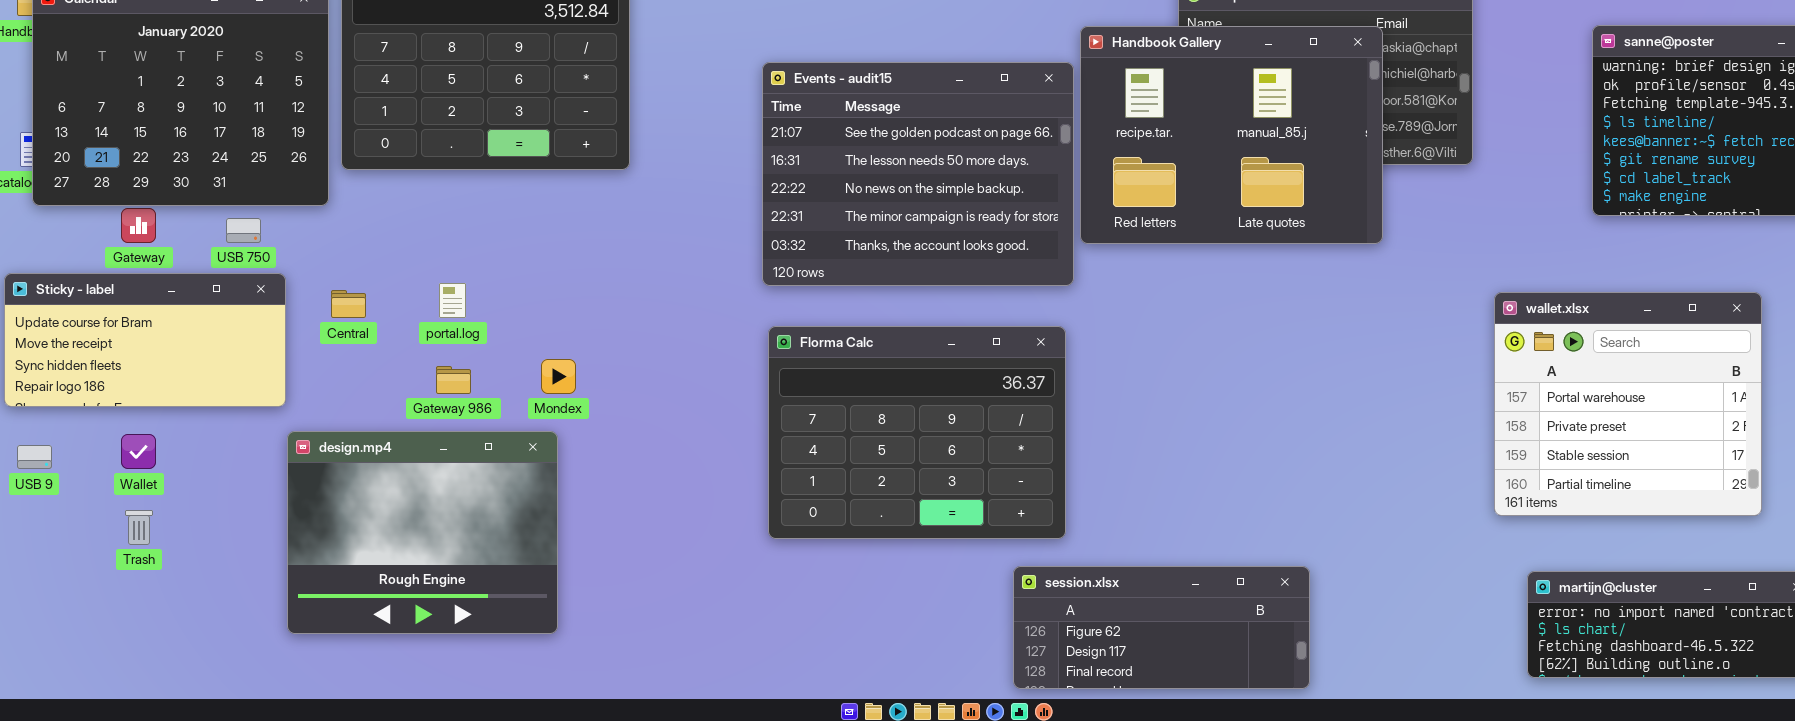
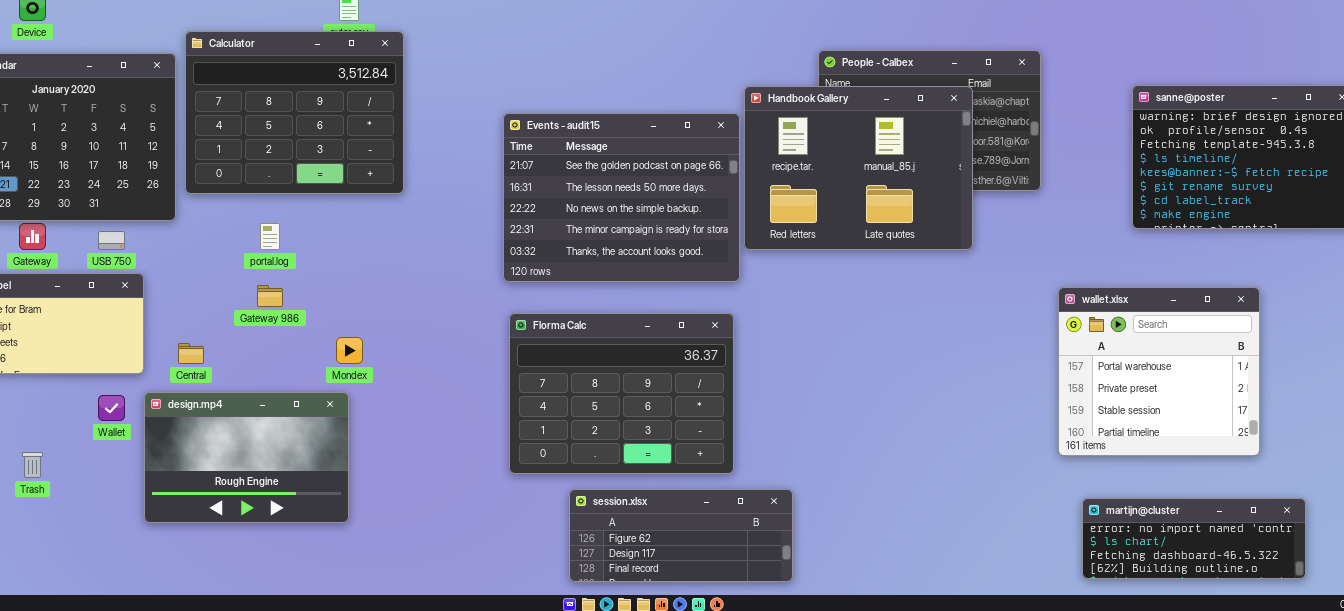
portal.log: [439,283,466,318] -> [260,223,280,250], moved
Central: [331,290,366,318] -> [178,343,204,364], moved
Gateway 986: [436,366,471,394] -> [257,285,283,307], moved
design.mp4: [287,431,558,634] -> [144,392,349,523], resized
Wallet: [121,434,156,469] -> [98,395,125,421], moved
session.xlsx: [1013,566,1310,689] -> [569,489,793,582], moved

